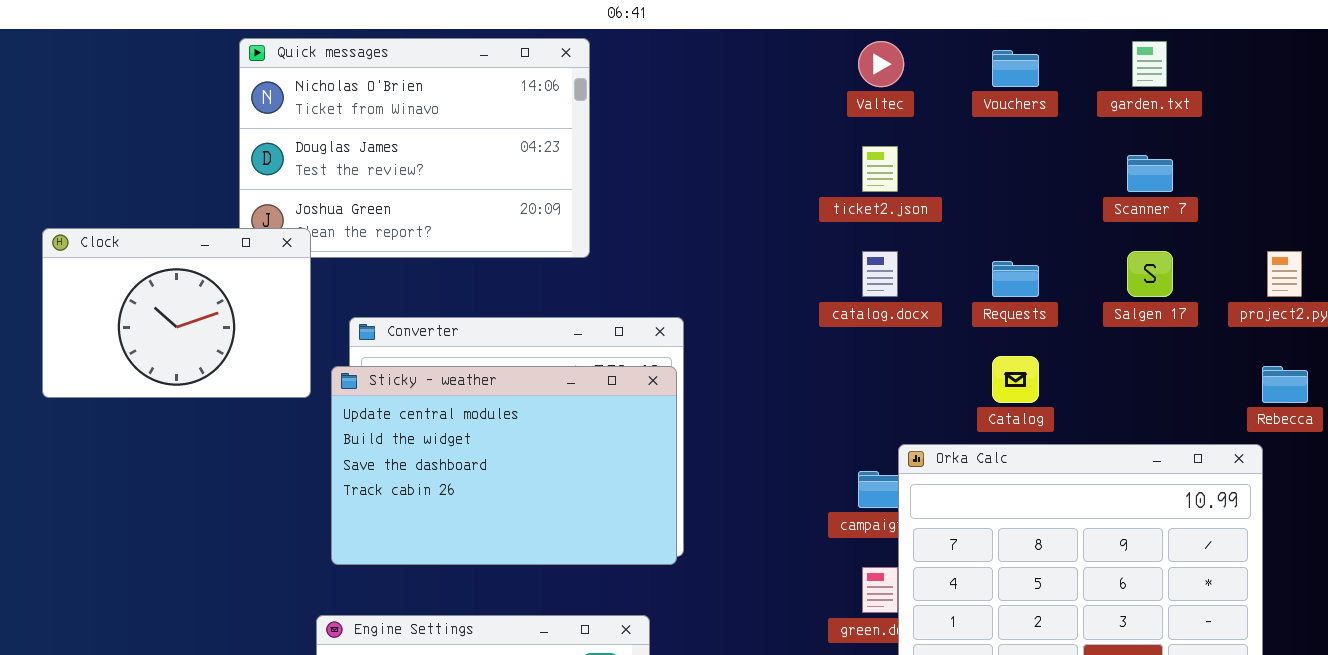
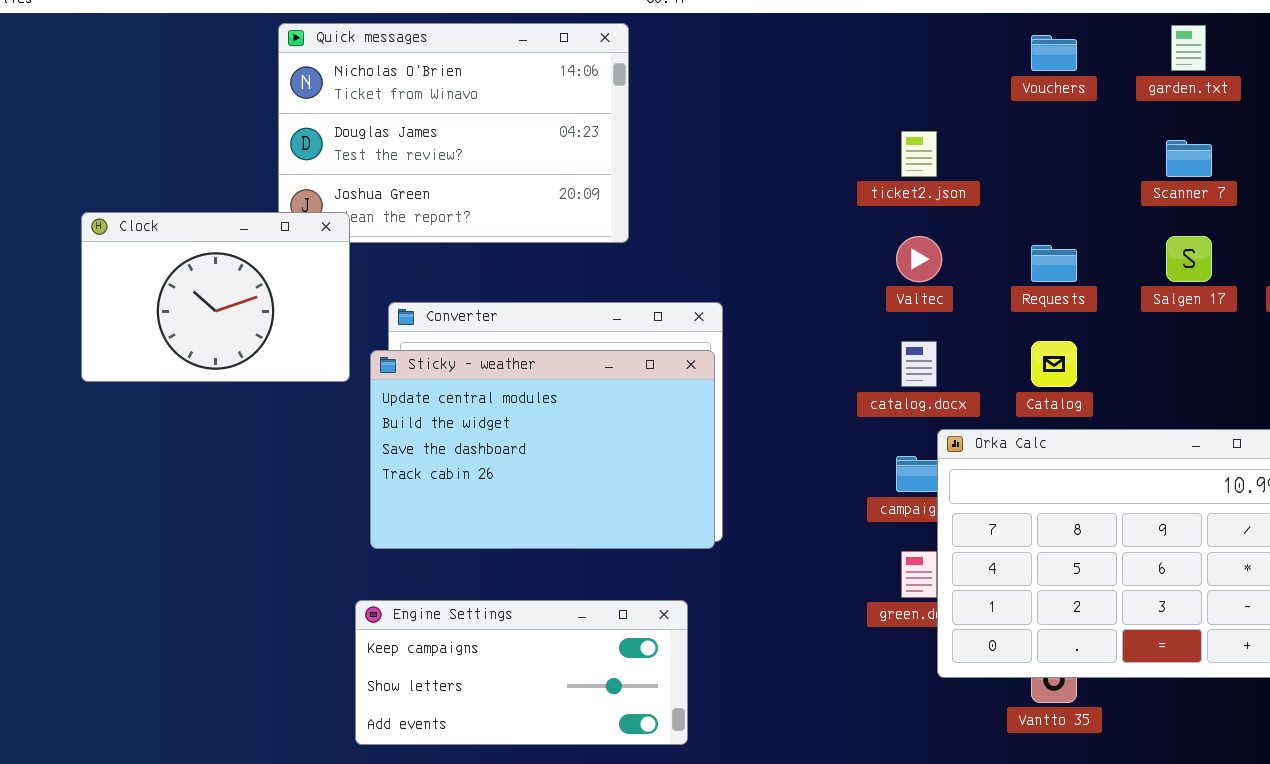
Valtec: [858,41,904,87] -> [896,236,942,282], moved
catalog.docx: [862,251,898,297] -> [901,341,937,387], moved

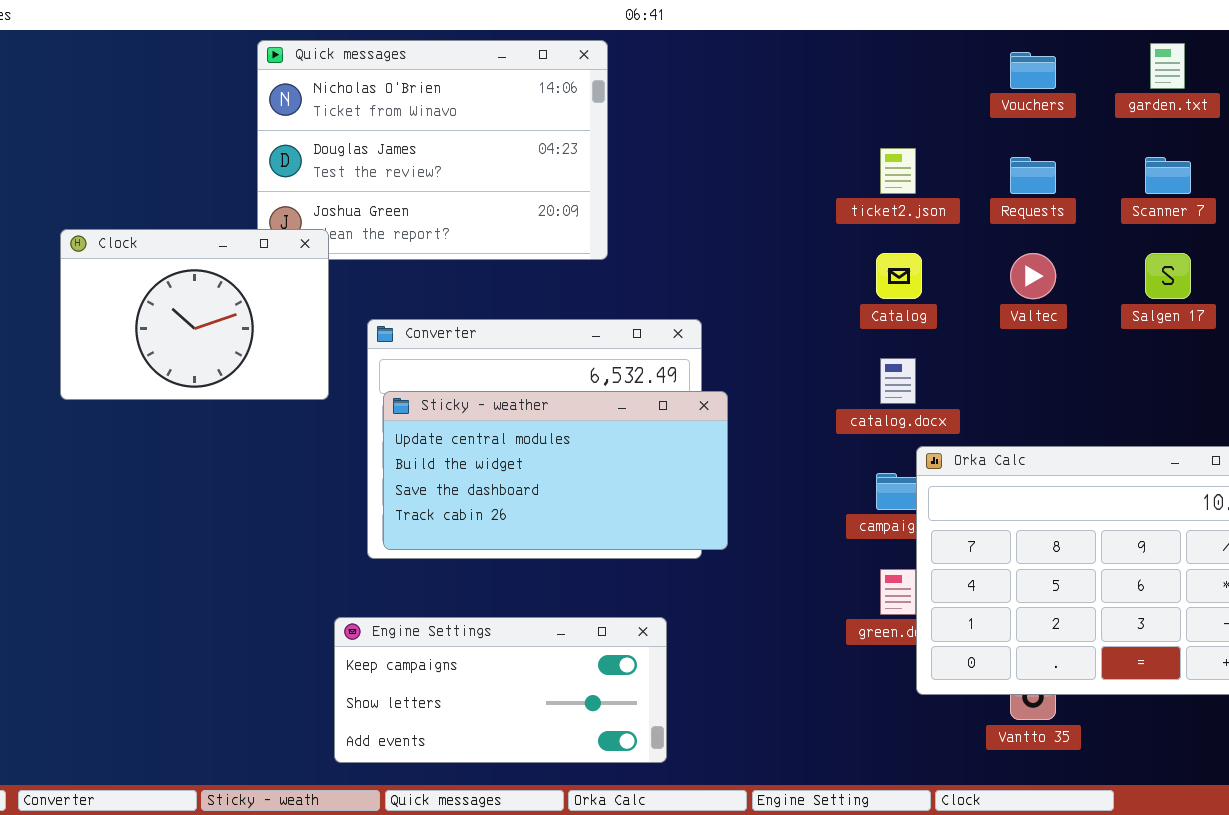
Valtec: [896,236,942,282] -> [1010,253,1056,299], moved
Requests: [1031,245,1077,282] -> [1010,157,1056,194], moved
Catalog: [1031,341,1077,387] -> [876,253,922,299], moved
Sticky - weather: [370,350,715,549] -> [383,391,728,550], moved, resized

